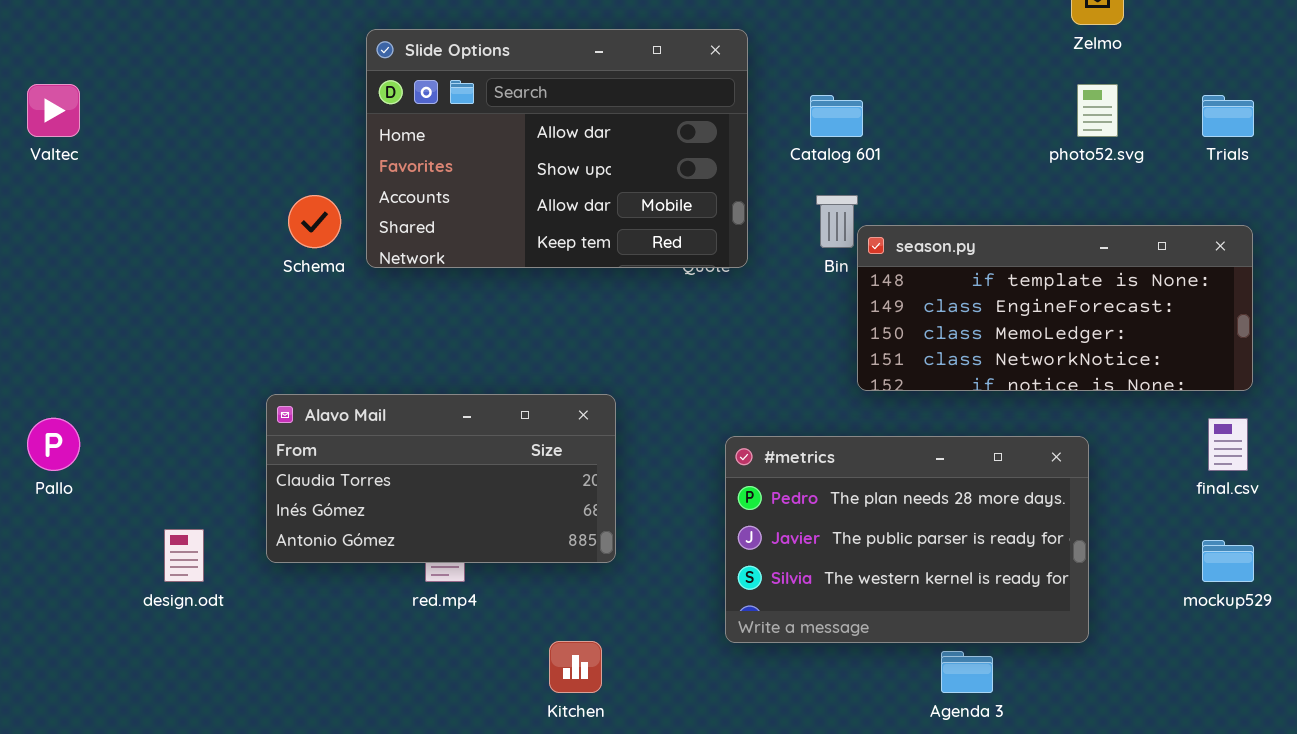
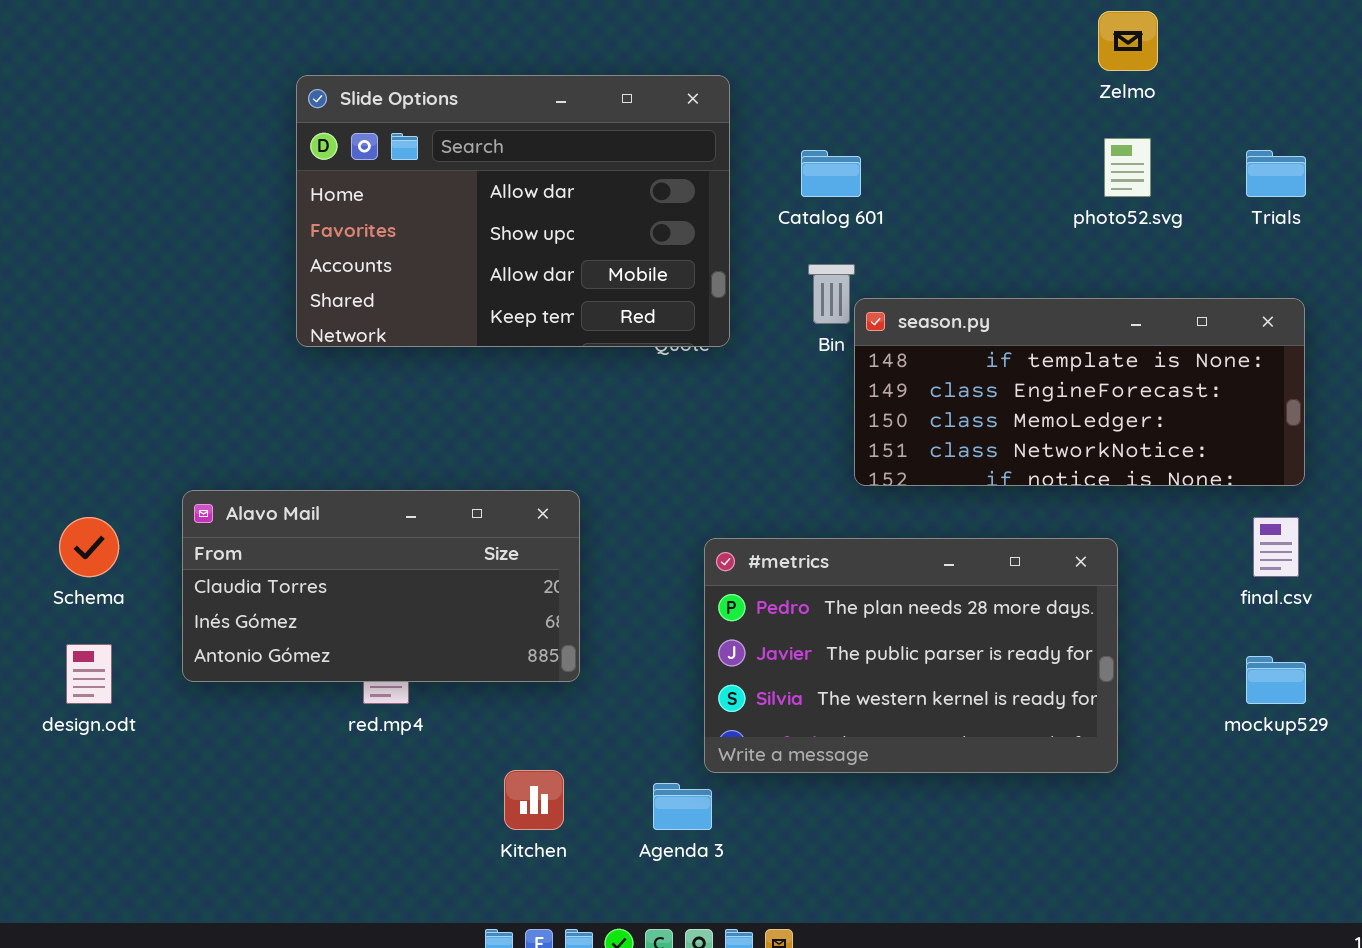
Schema: [288,195,341,248] -> [59,517,119,577], moved
Agenda 3: [941,651,993,693] -> [653,783,712,830], moved

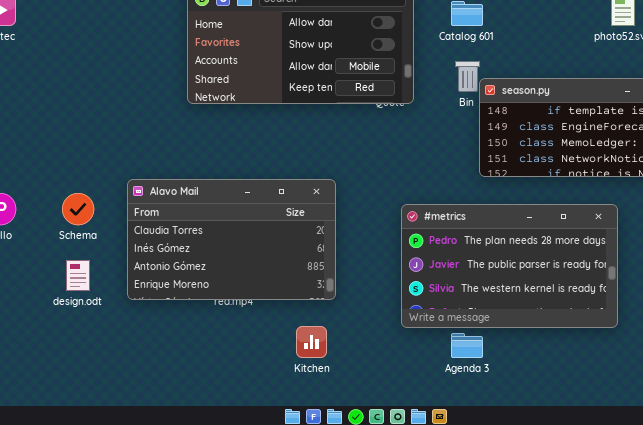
Alavo Mail: [182,490,580,682] -> [127,179,336,300], resized
Agenda 3: [653,783,712,830] -> [451,333,483,358], moved

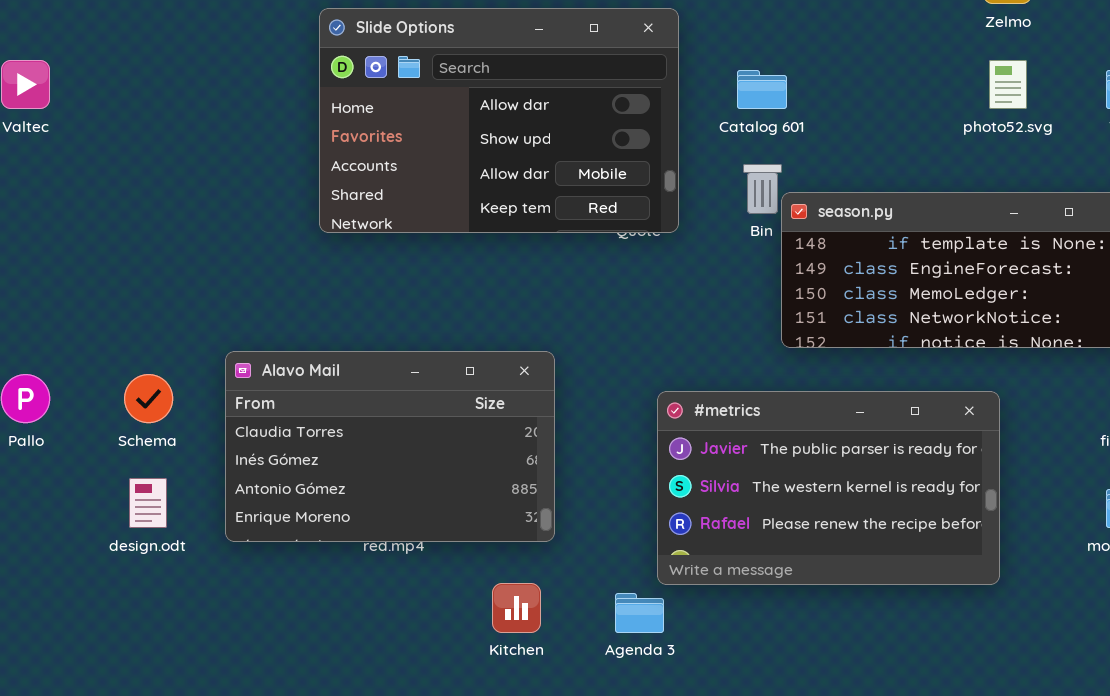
#metrics: [401,204,618,328] -> [657,391,1000,585], scrolled down 1 row
Agenda 3: [451,333,483,358] -> [615,593,664,633], moved

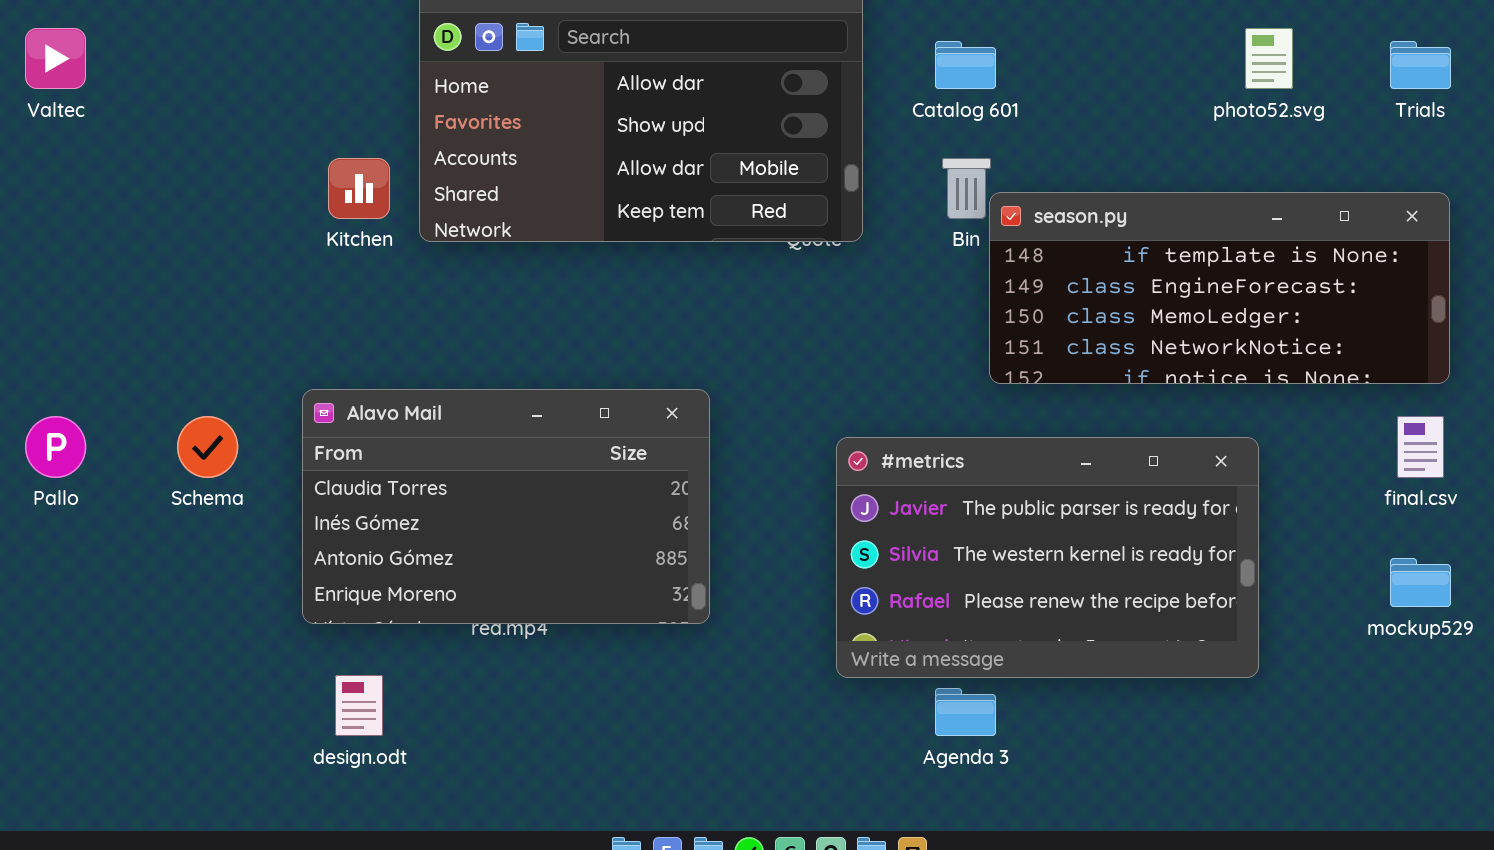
design.odt: [129,478,167,528] -> [335,675,383,736], moved
Kitchen: [492,583,541,633] -> [328,158,390,219], moved
Agenda 3: [615,593,664,633] -> [935,688,996,736], moved

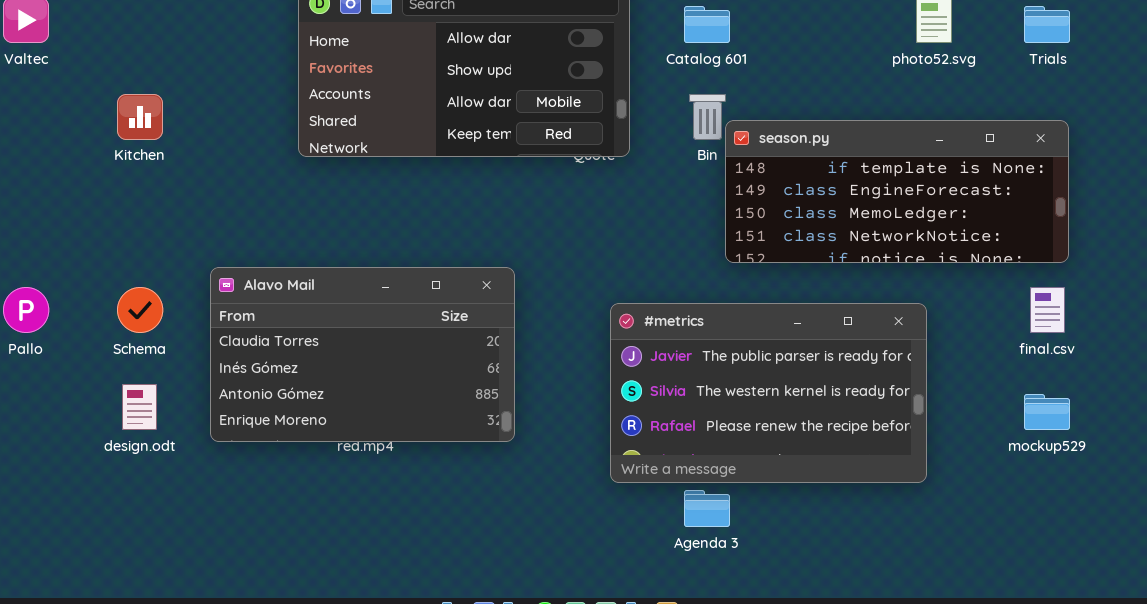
Kitchen: [328,158,390,219] -> [117,94,163,140], moved
design.odt: [335,675,383,736] -> [122,384,157,430], moved

